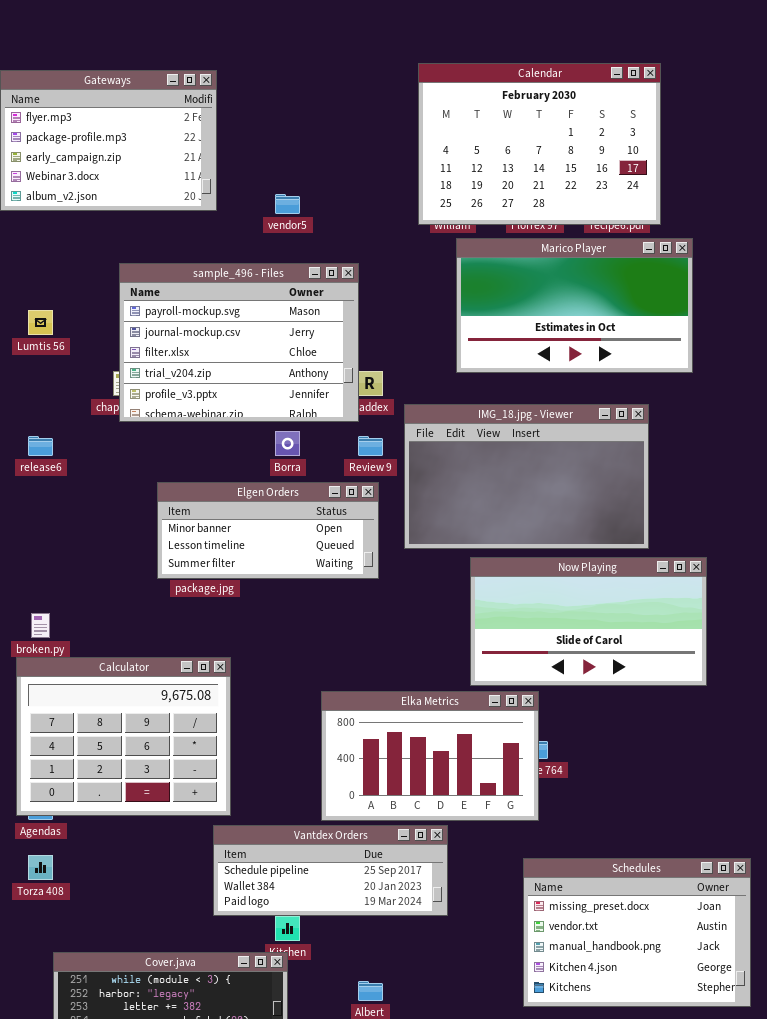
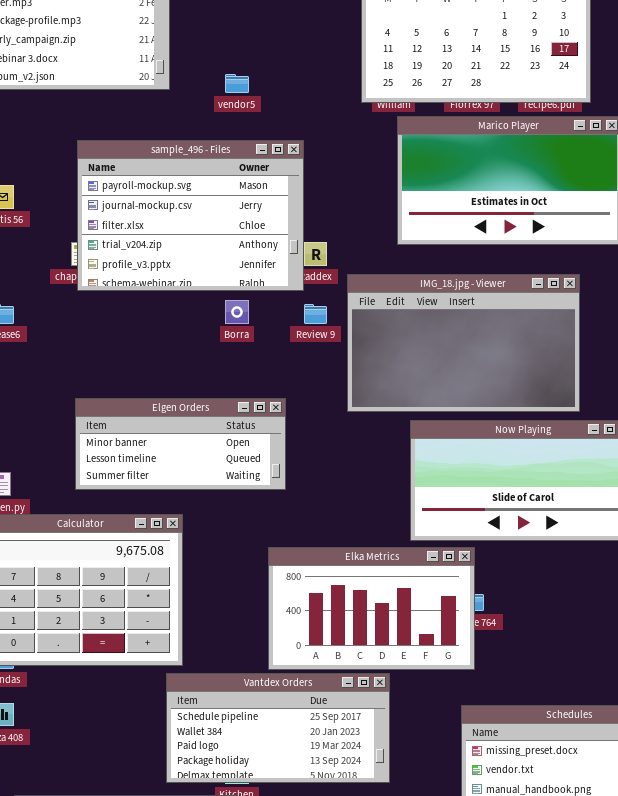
Elgen Orders: [157,482,379,579] -> [75,398,286,490], moved
Vantdex Orders: [213,825,448,916] -> [166,673,390,783], resized

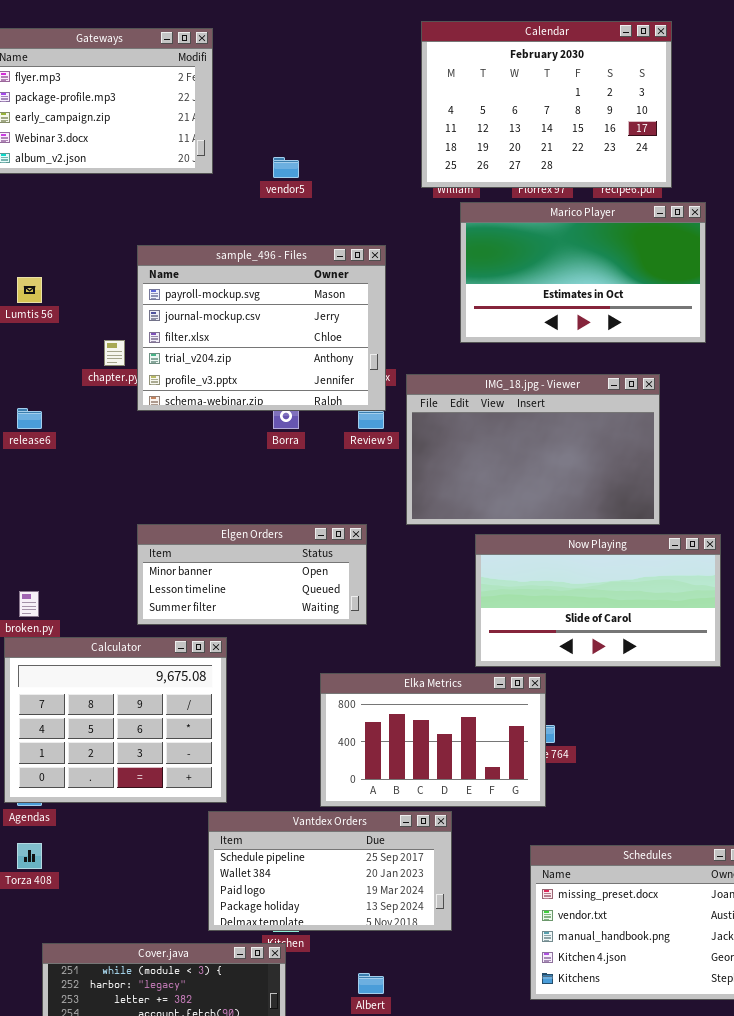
sample_496 - Files: [77,140,304,291] -> [137,245,386,411], moved
Elgen Orders: [75,398,286,490] -> [137,524,367,625], moved

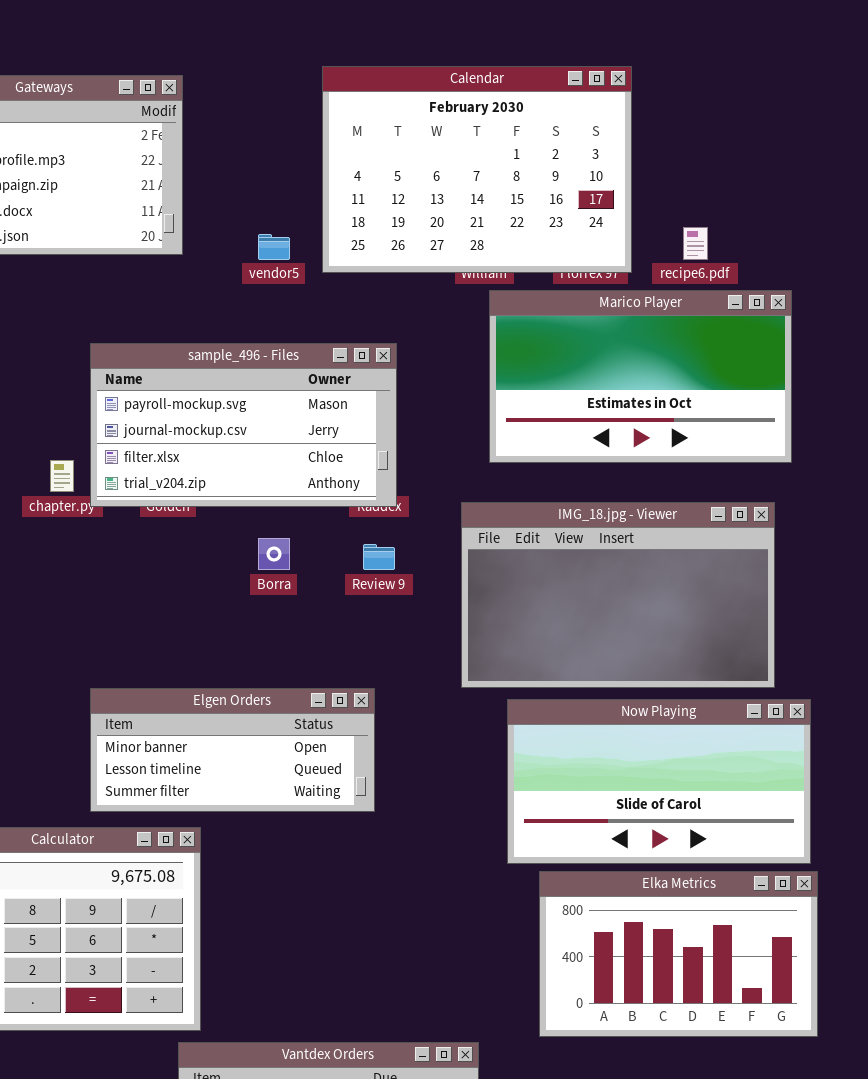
Calendar: [421,21,672,188] -> [322,66,632,273], moved
sample_496 - Files: [137,245,386,411] -> [90,343,397,507], resized
IMG_18.jpg - Viewer: [406,374,660,525] -> [461,502,775,688], moved
Elka Metrics: [320,673,546,807] -> [539,871,818,1037], moved

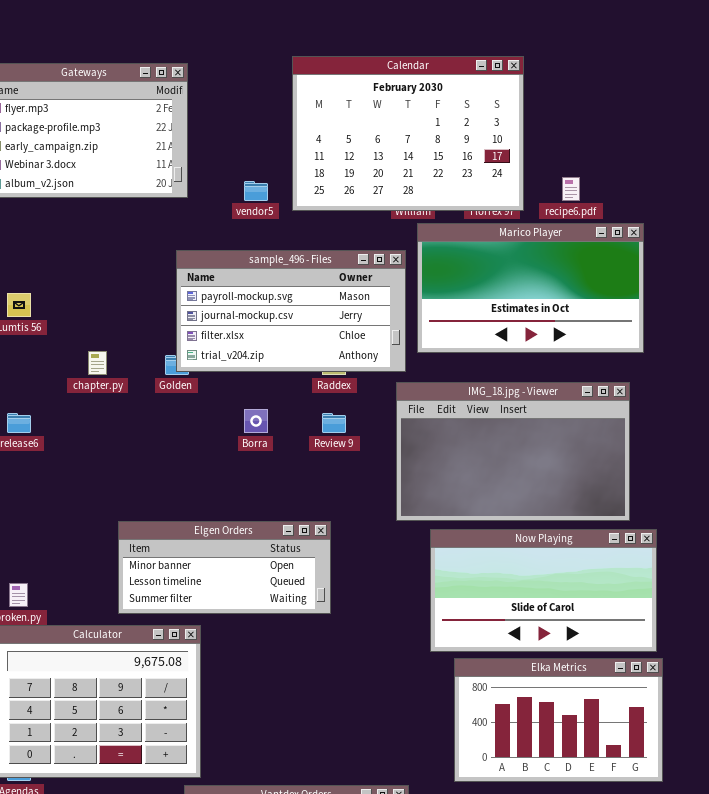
sample_496 - Files: [90,343,397,507] -> [176,250,406,372], moved

